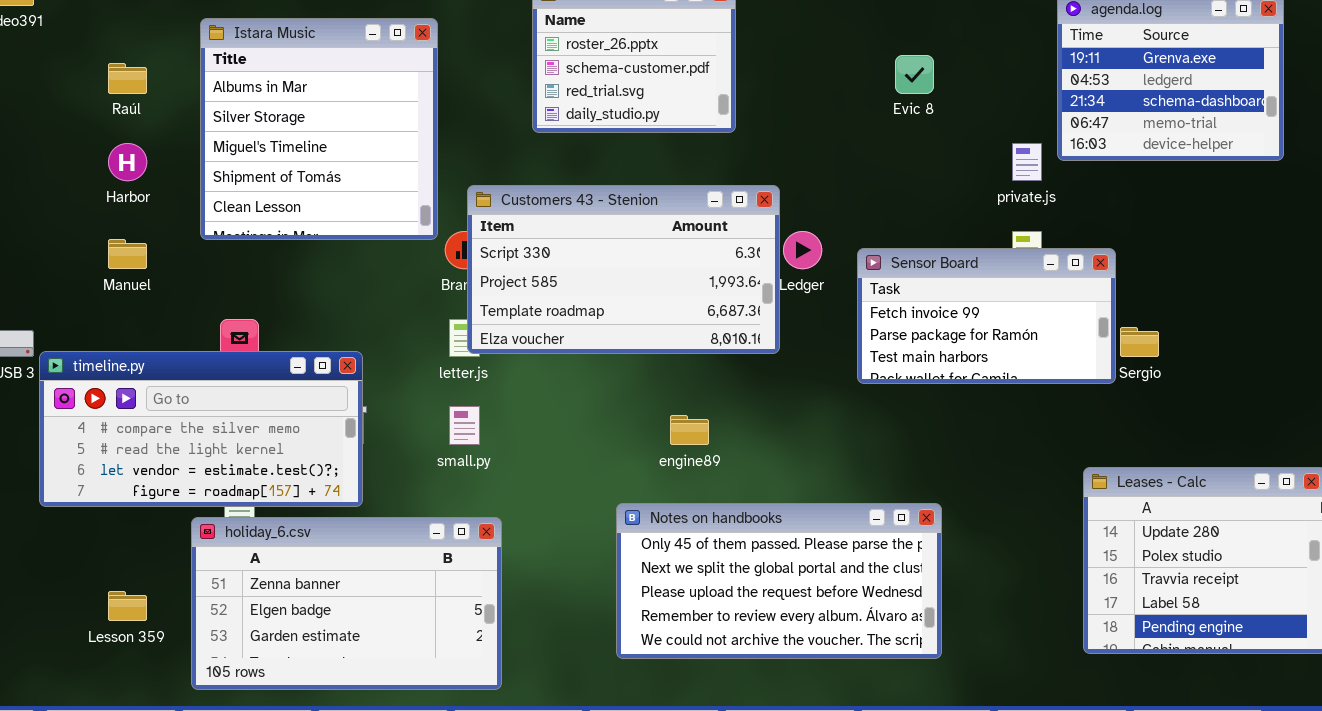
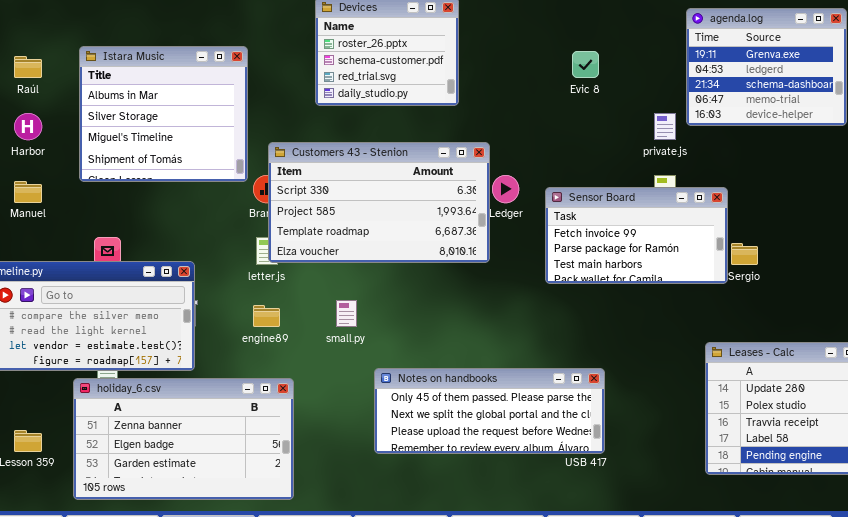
Istara Music: [200,18,438,240] -> [79,46,248,182], resized
small.py: [449,406,480,445] -> [336,300,357,327], moved
engine89: [670,415,709,445] -> [253,305,280,327], moved
Notes on handbooks: [616,503,942,659] -> [374,368,605,454], resized

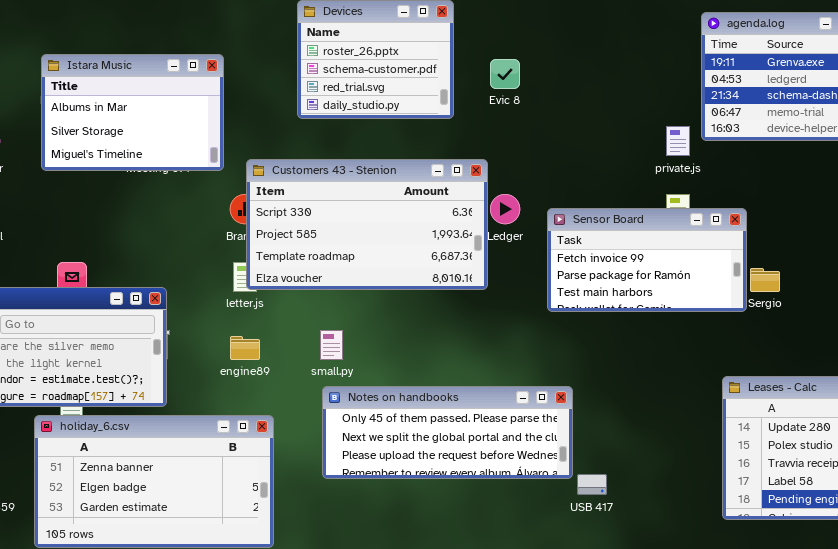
Istara Music: [79,46,248,182] -> [41,54,224,171], resized
Evic 8: [572,51,599,78] -> [490,59,520,89], moved
Notes on handbooks: [374,368,605,454] -> [322,386,573,479], moved

